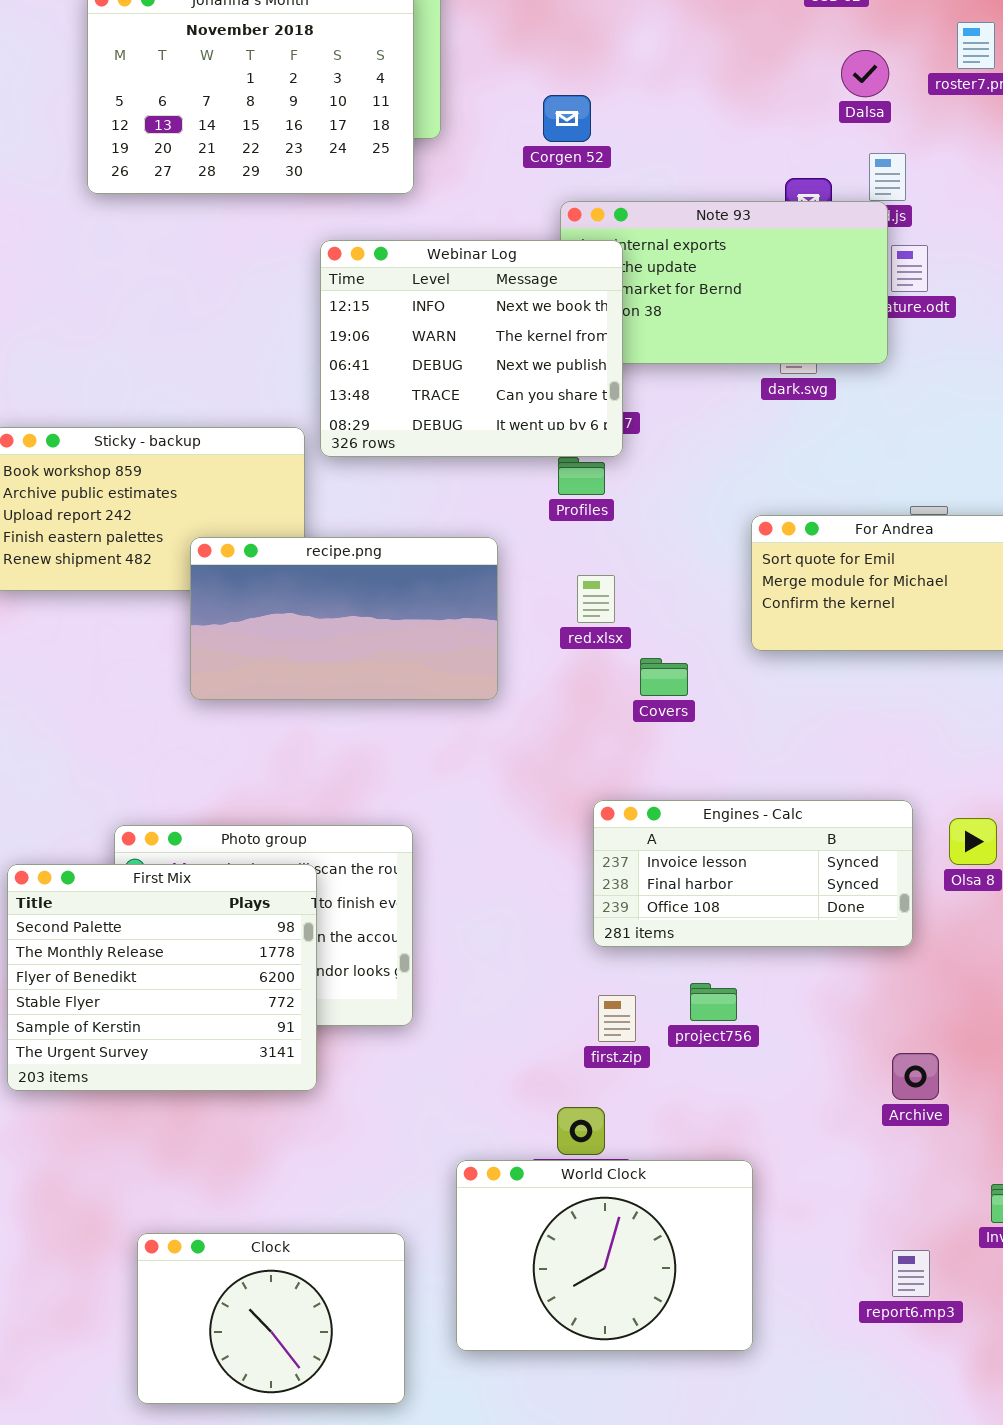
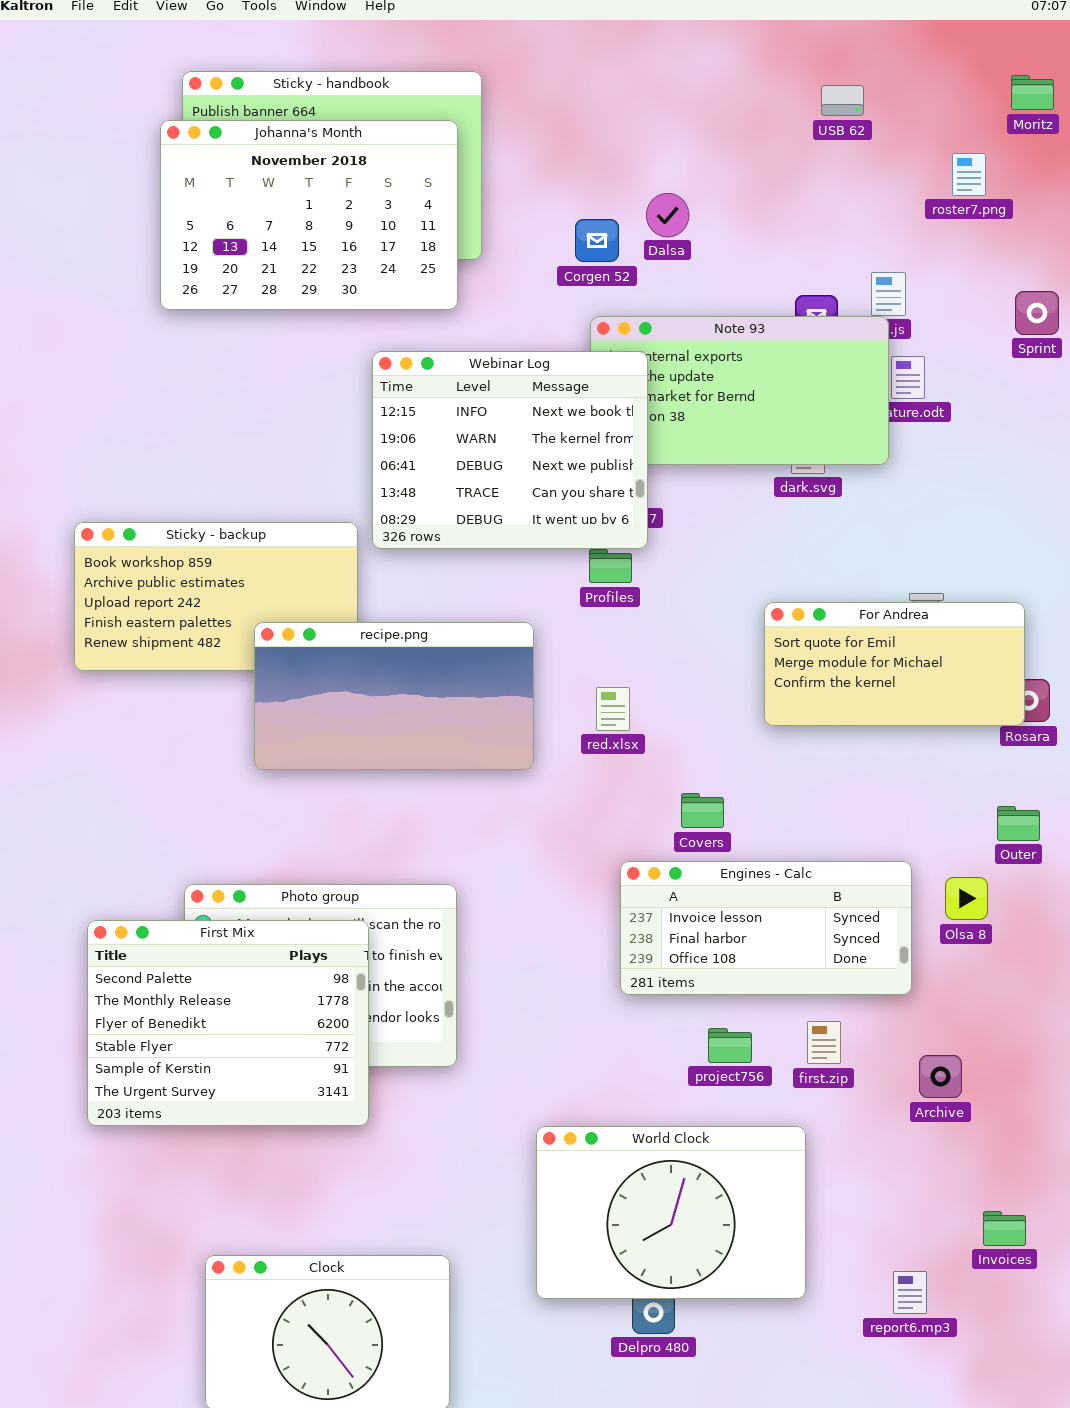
Dalsa: [841,50,889,97] -> [646,193,689,237], moved
red.xlsx: [577,575,615,623] -> [596,687,630,731], moved
Covers: [640,658,688,696] -> [681,793,724,828], moved
first.zip: [598,995,636,1042] -> [807,1021,841,1064], moved
Archive: [892,1053,939,1100] -> [919,1055,962,1098], moved
World Clock: [456,1160,753,1351] -> [536,1126,806,1299], moved

